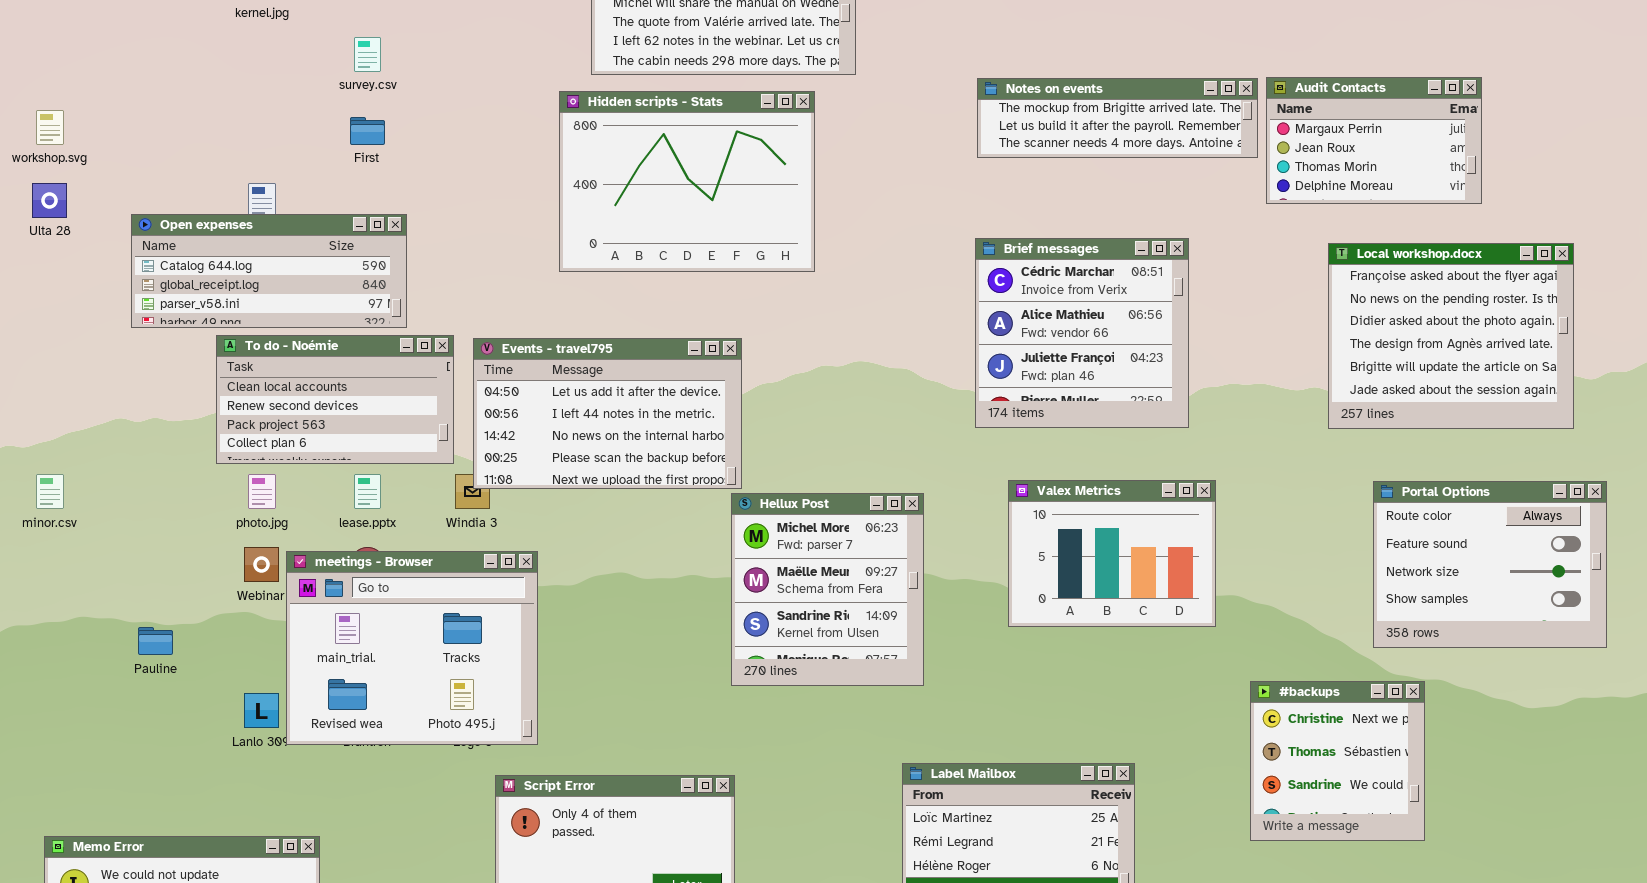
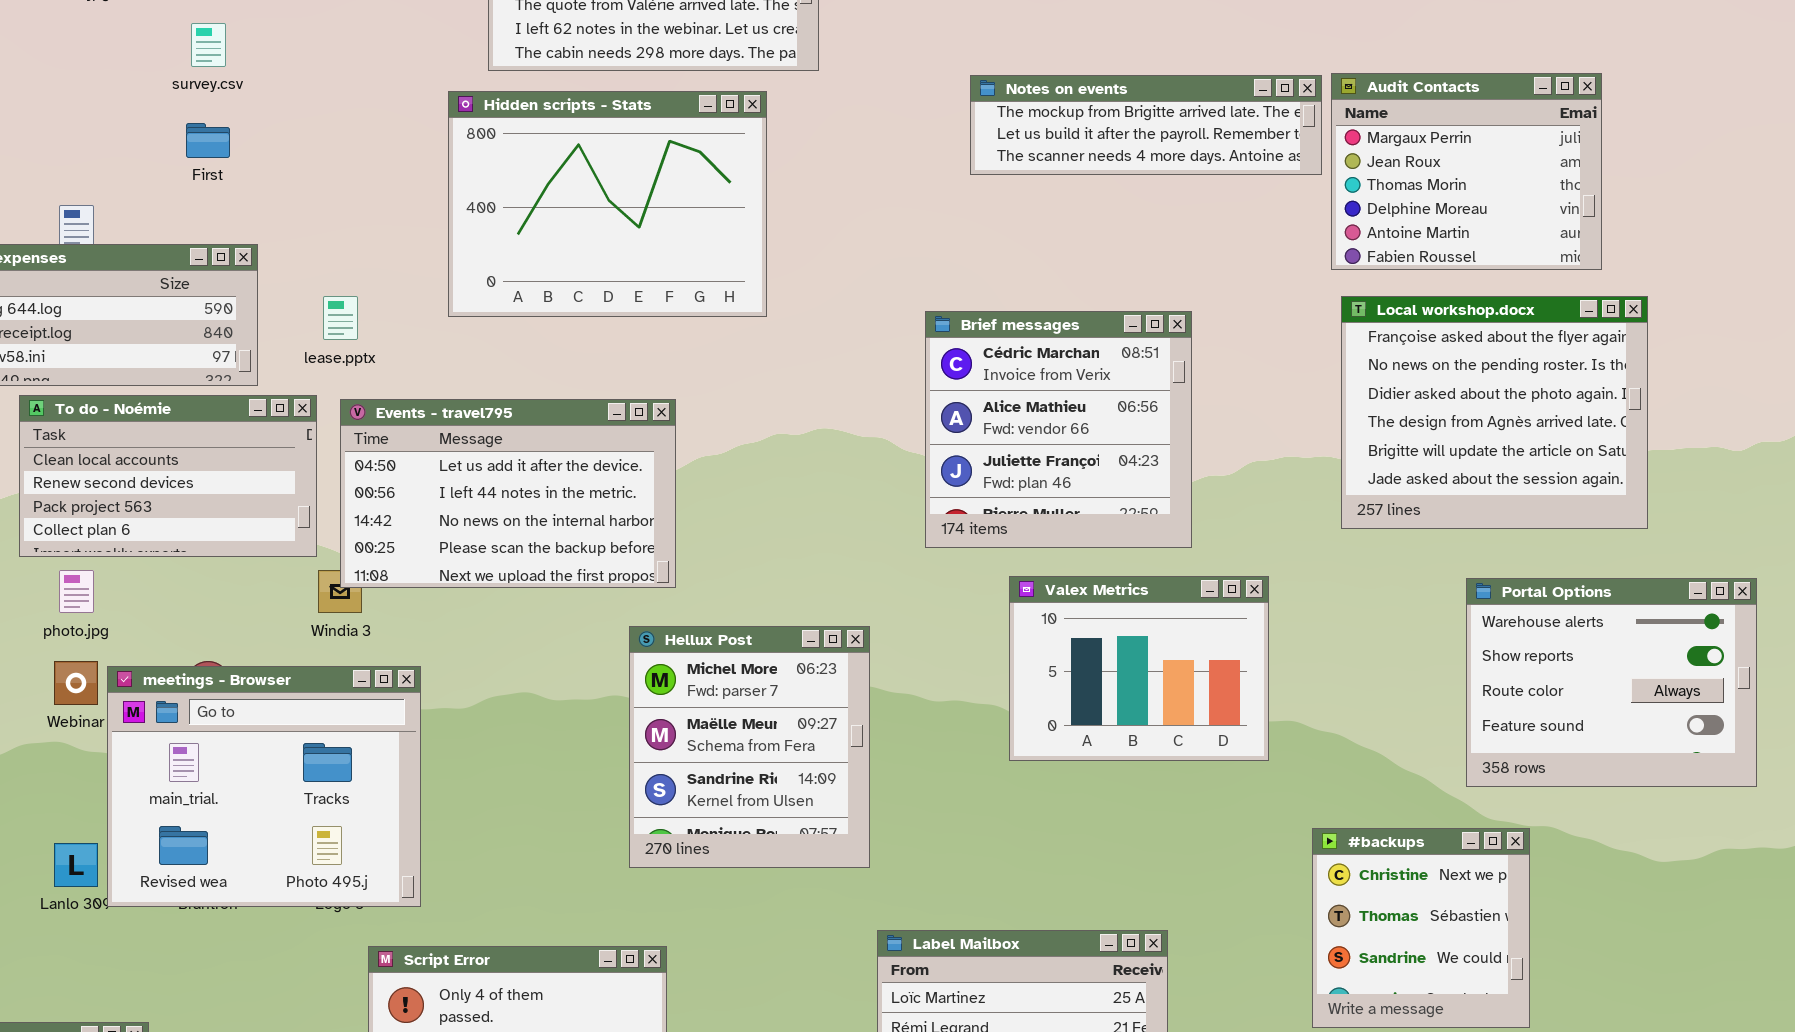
Audit Contacts: [1266,77,1482,204] -> [1331,73,1602,270], resized
Brief messages: [975,238,1189,428] -> [925,311,1192,548], moved
Local workshop.docx: [1328,243,1574,429] -> [1341,296,1648,529], moved
lease.pptx: [354,474,381,509] -> [323,296,358,340], moved
Portal Options: [1373,481,1607,648] -> [1466,578,1757,787], scrolled up 2 rows
Hellux Post: [731,493,924,686] -> [629,626,870,868], moved

